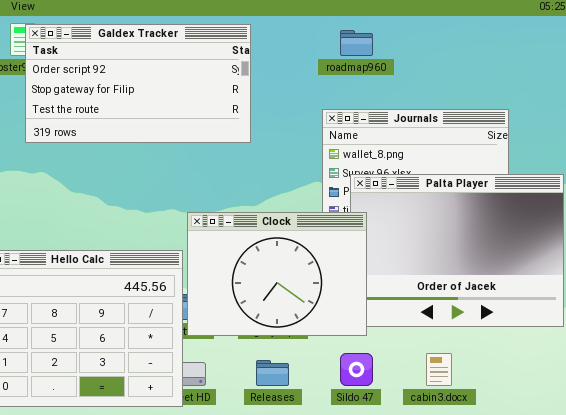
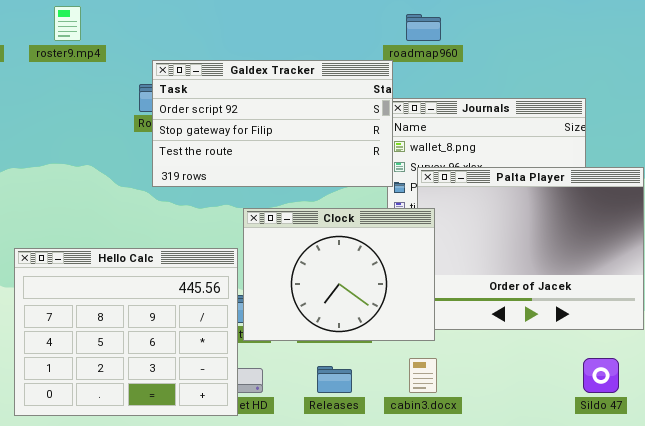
Galdex Tracker: [25,24,251,143] -> [152,60,393,187], moved
Sildo 47: [340,353,373,386] -> [583,358,619,393], moved
cabin3.docx: [426,353,452,386] -> [409,358,437,393], moved

